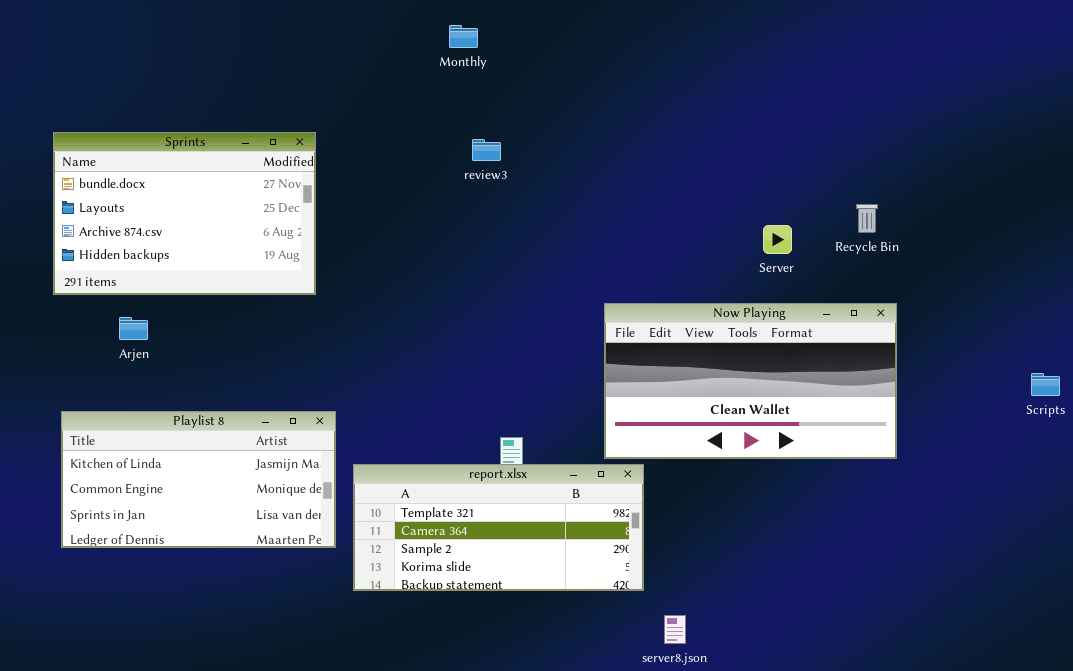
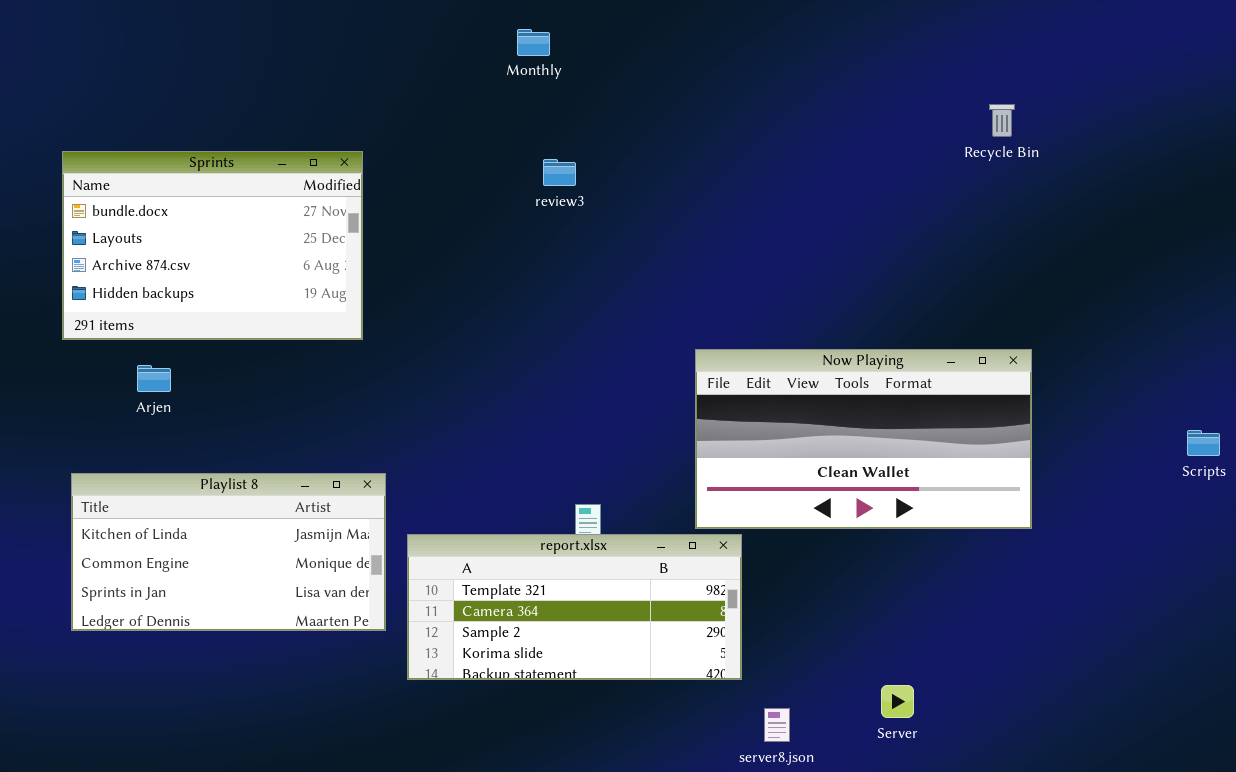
Recycle Bin: [856,204,878,233] -> [989,104,1015,137], moved
Server: [763,225,792,254] -> [881,685,914,718], moved

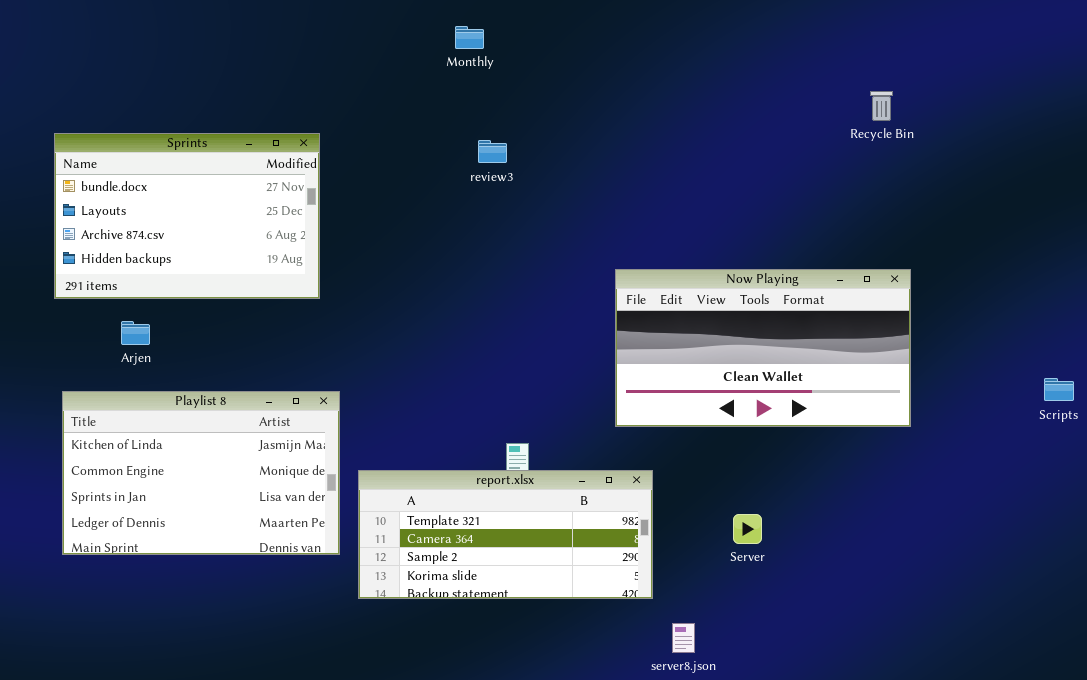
Now Playing: [695,349,1032,529] -> [615,269,911,427], moved
Playlist 8: [71,473,386,631] -> [62,391,340,555], resized
Server: [881,685,914,718] -> [733,514,762,544], moved

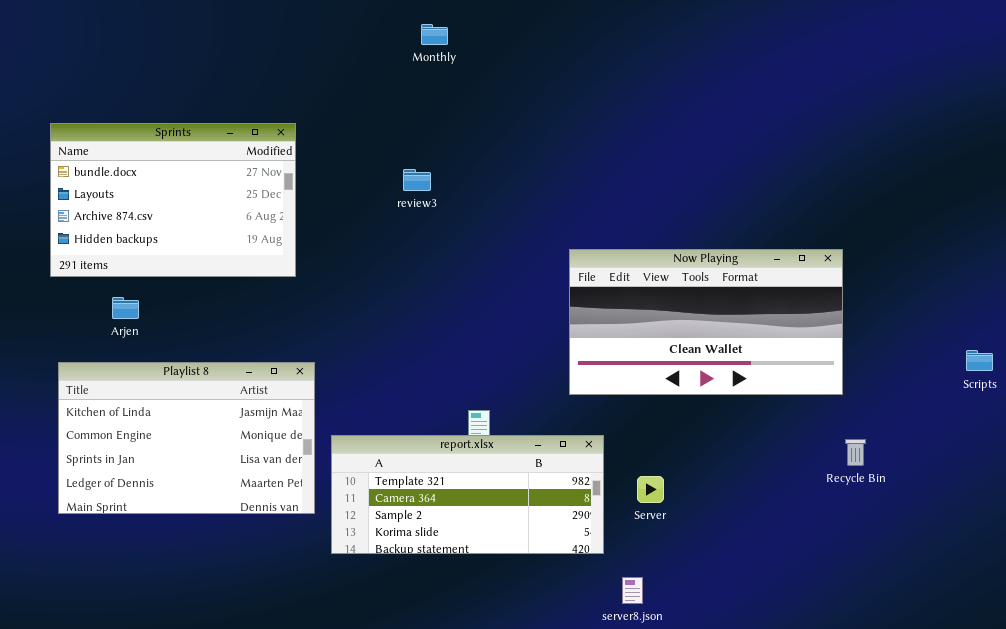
Recycle Bin: [870,91,893,121] -> [845,439,866,466], moved
review3: [478,140,507,163] -> [403,169,431,191], moved
Server: [733,514,762,544] -> [637,476,664,503], moved

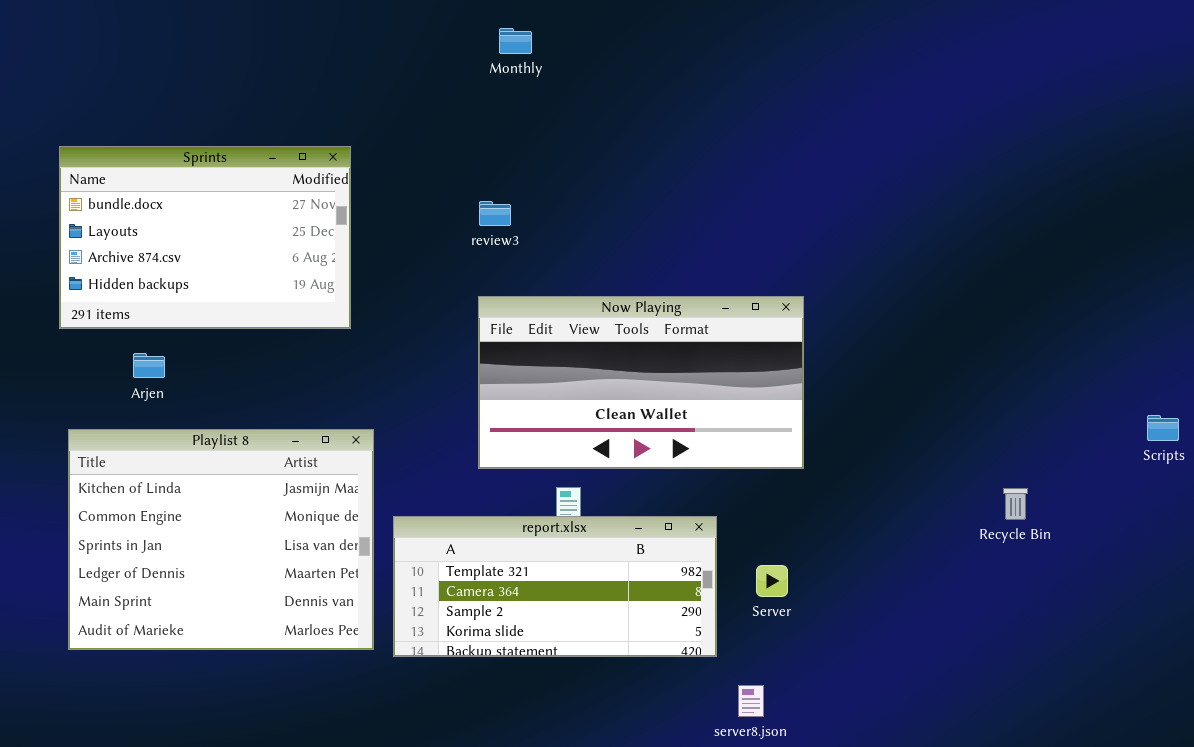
Now Playing: [569,249,843,395] -> [478,296,804,469], moved
Playlist 8: [58,362,315,514] -> [68,429,374,650], resized
Recycle Bin: [845,439,866,466] -> [1003,488,1028,520], moved

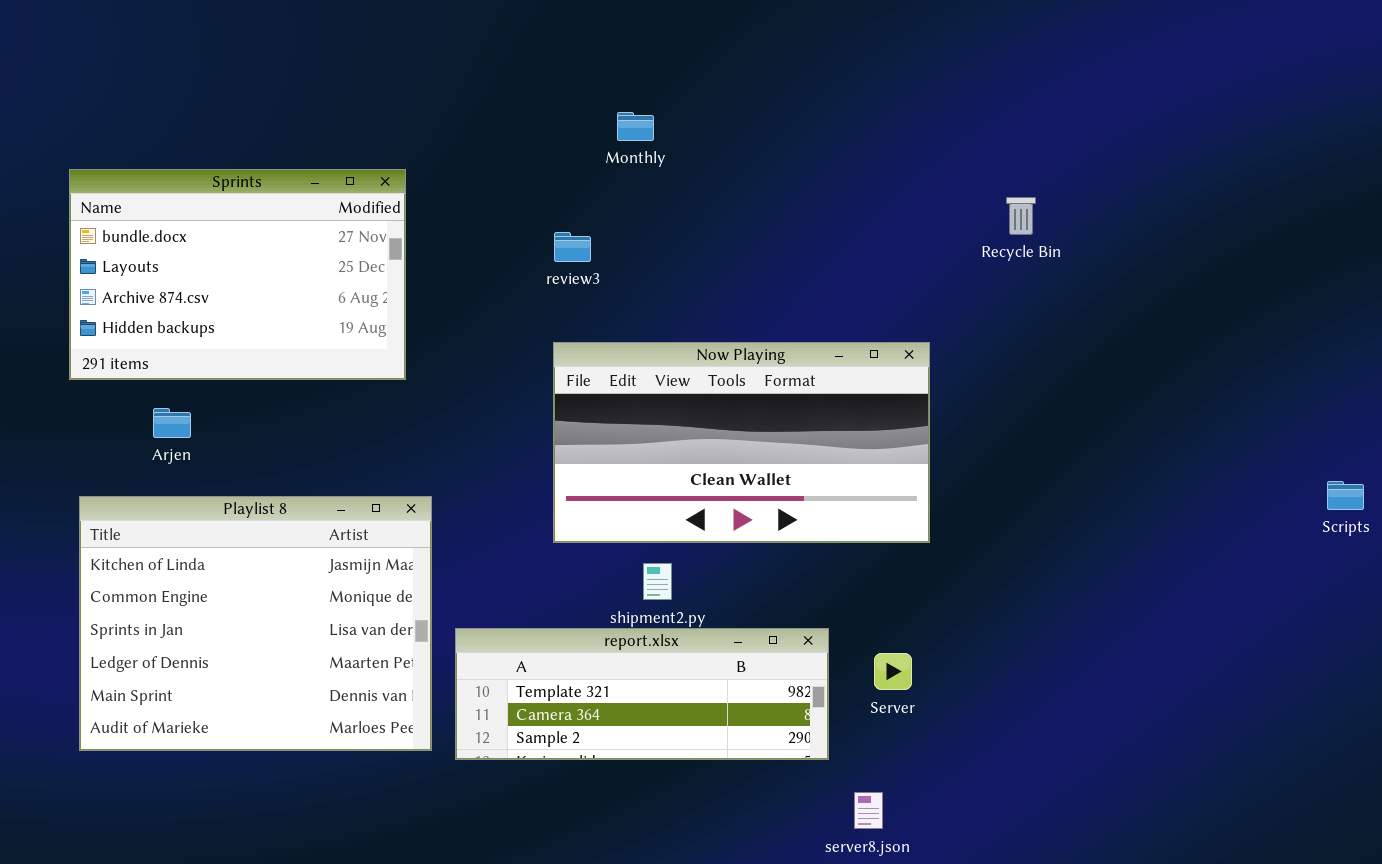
Monthly: [499,28,532,54] -> [617,112,654,141], moved
Recycle Bin: [1003,488,1028,520] -> [1006,197,1036,235], moved
report.xlsx: [393,516,717,657] -> [455,628,829,760], resized

